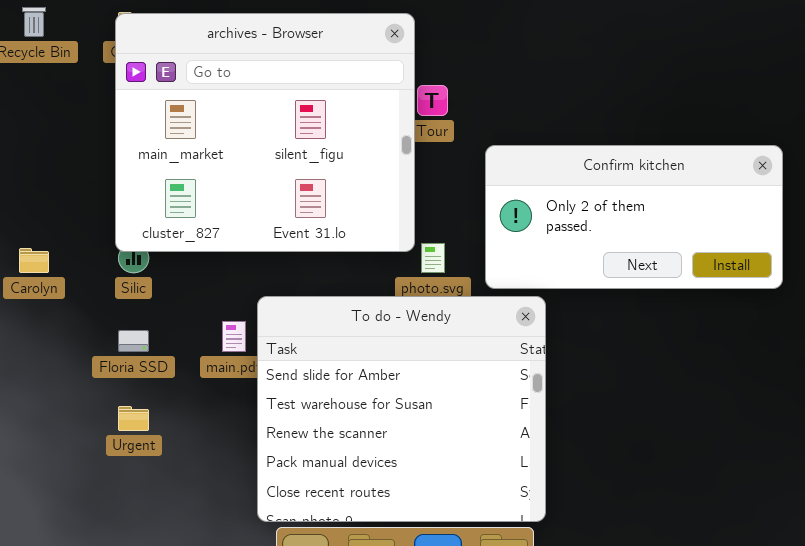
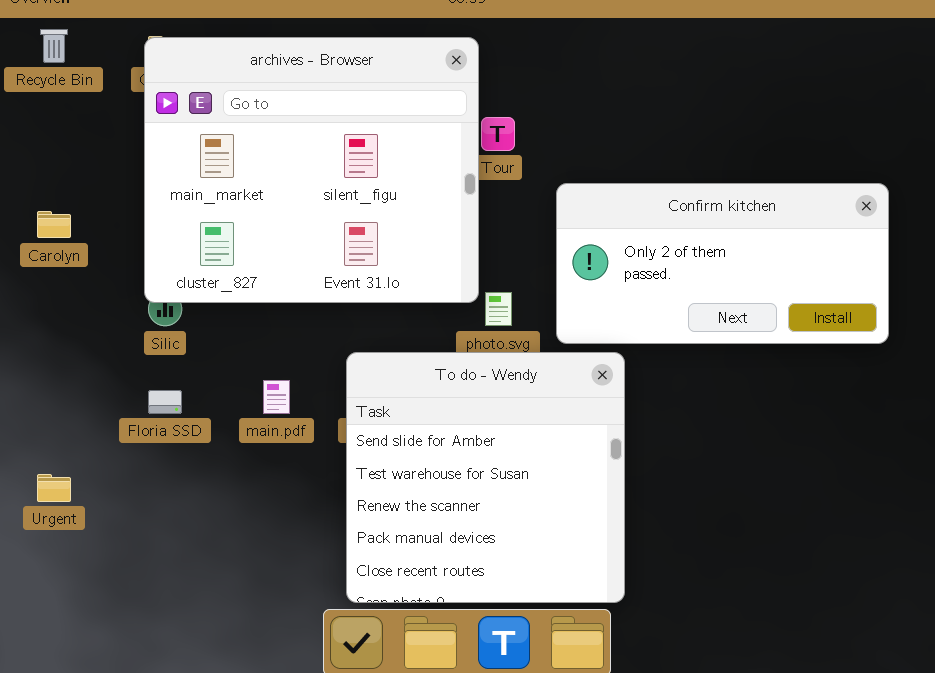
Carolyn: [19,248,49,273] -> [37,211,71,238], moved
To do - Wendy: [257,296,546,522] -> [346,352,625,603], resized
Urgent: [118,406,149,431] -> [37,474,71,502], moved

